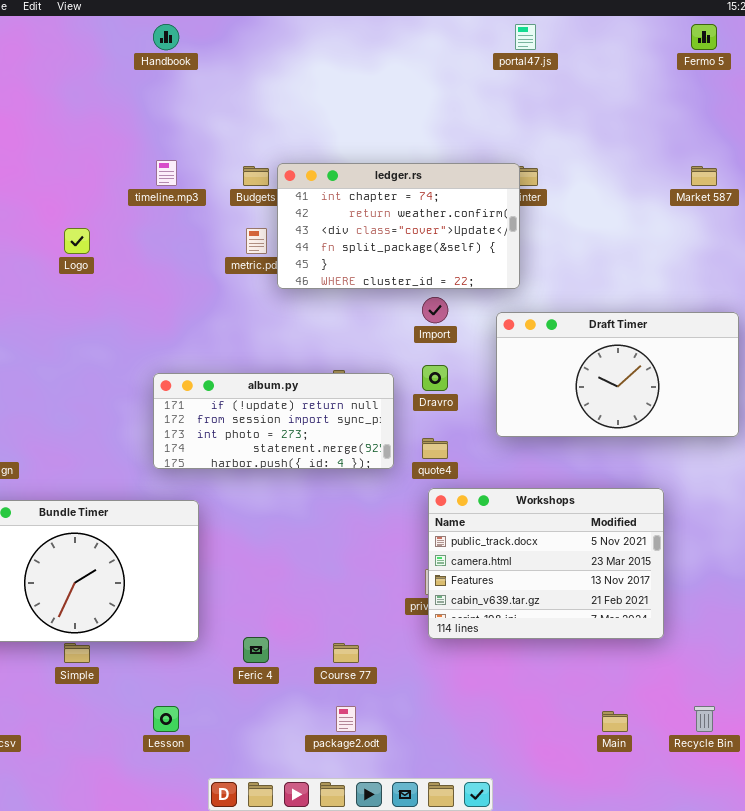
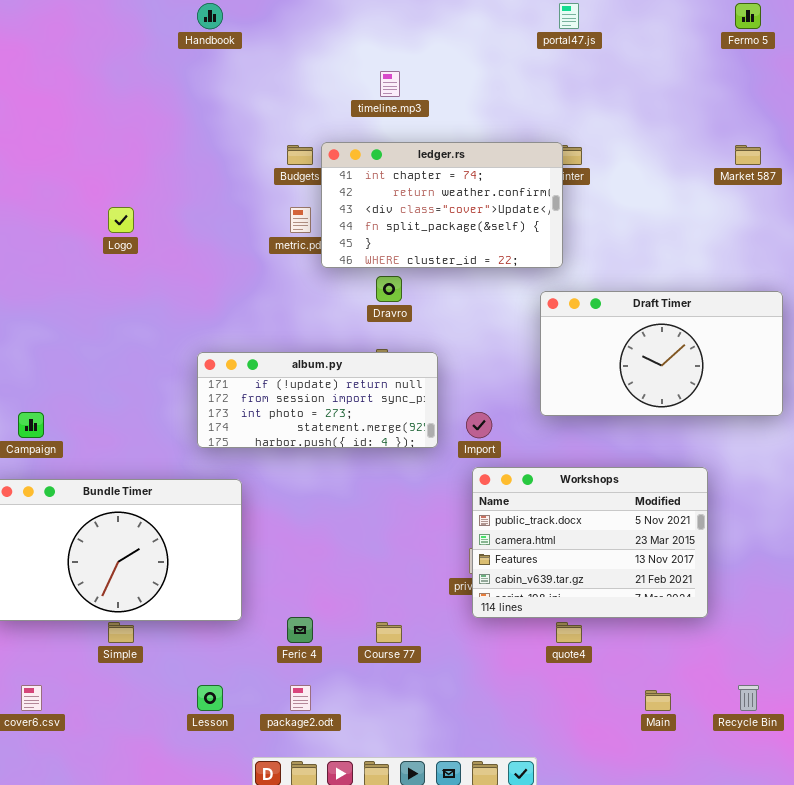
timeline.mp3: [156,160,177,186] -> [380,71,400,97], moved
Import: [422,297,448,323] -> [466,412,492,438], moved
Dravro: [422,365,448,391] -> [376,276,402,302], moved
quote4: [422,438,448,459] -> [556,622,582,643], moved
package2.odt: [336,706,356,732] -> [290,685,311,711], moved

